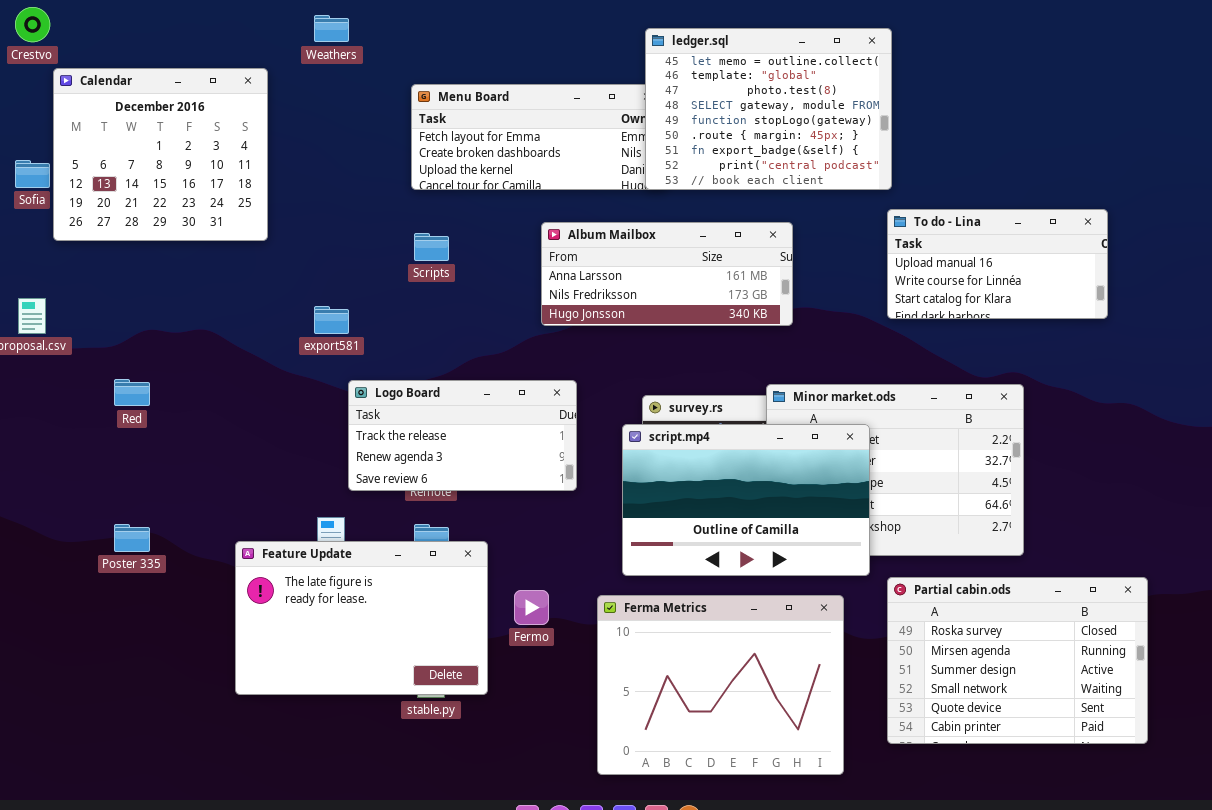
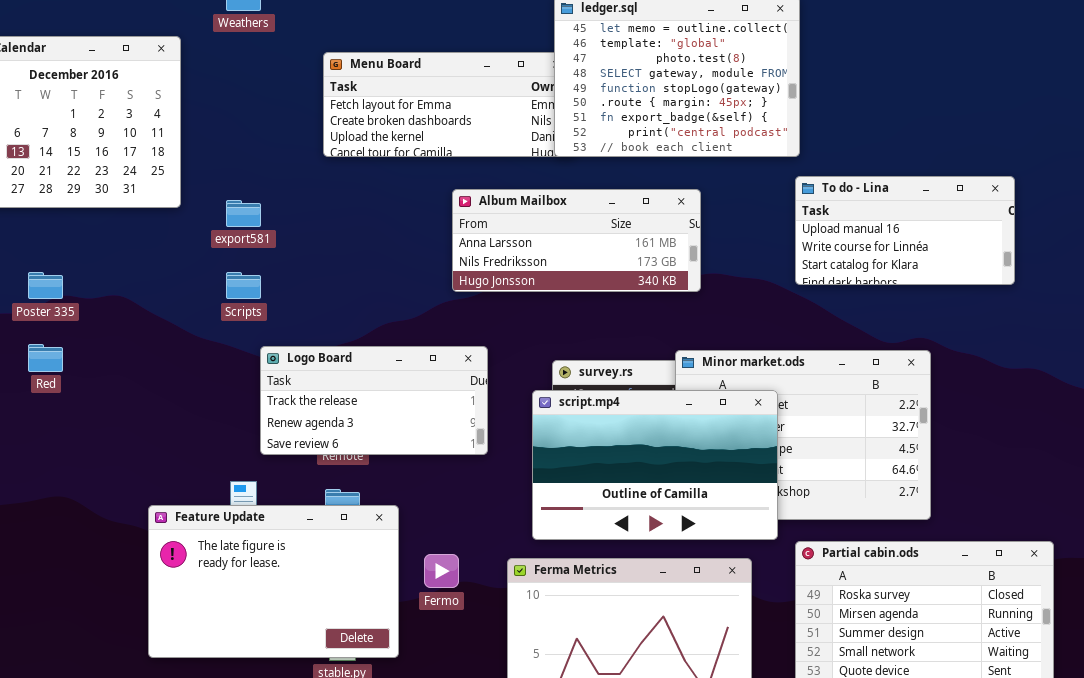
Scripts: [414,233,449,261] -> [226,272,261,299], moved
export581: [314,306,349,334] -> [226,200,261,227], moved
Poster 335: [114,524,150,552] -> [28,272,63,299], moved

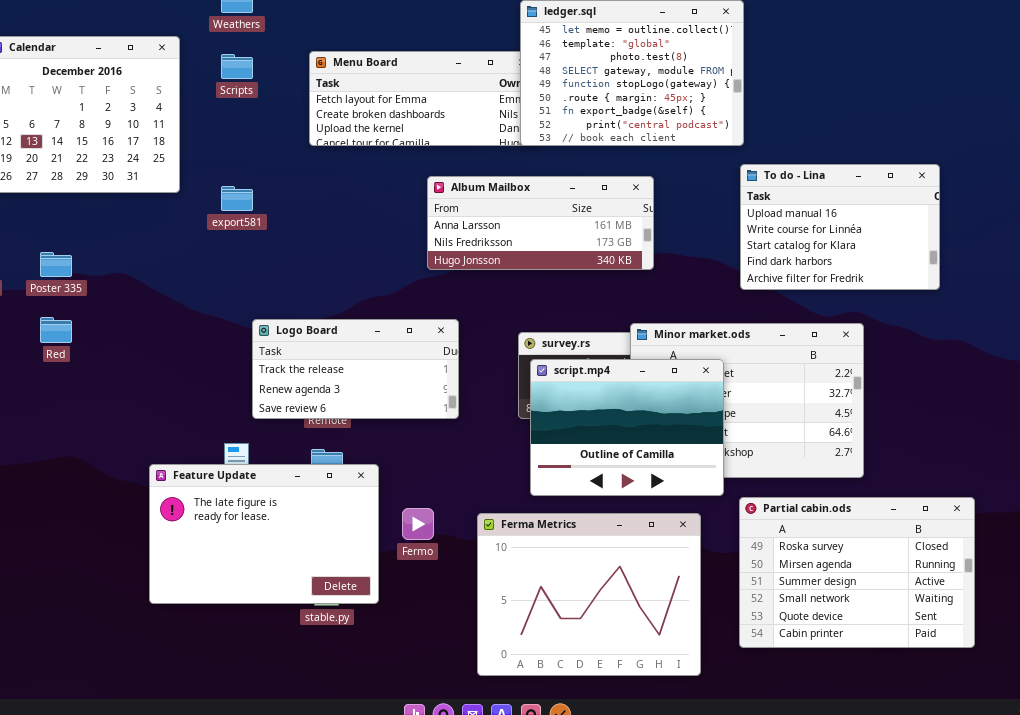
To do - Lina: [795,176,1015,285] -> [740,164,940,290], resized
Scripts: [226,272,261,299] -> [221,54,253,79], moved
script.mp4: [532,390,778,540] -> [530,359,724,496], resized

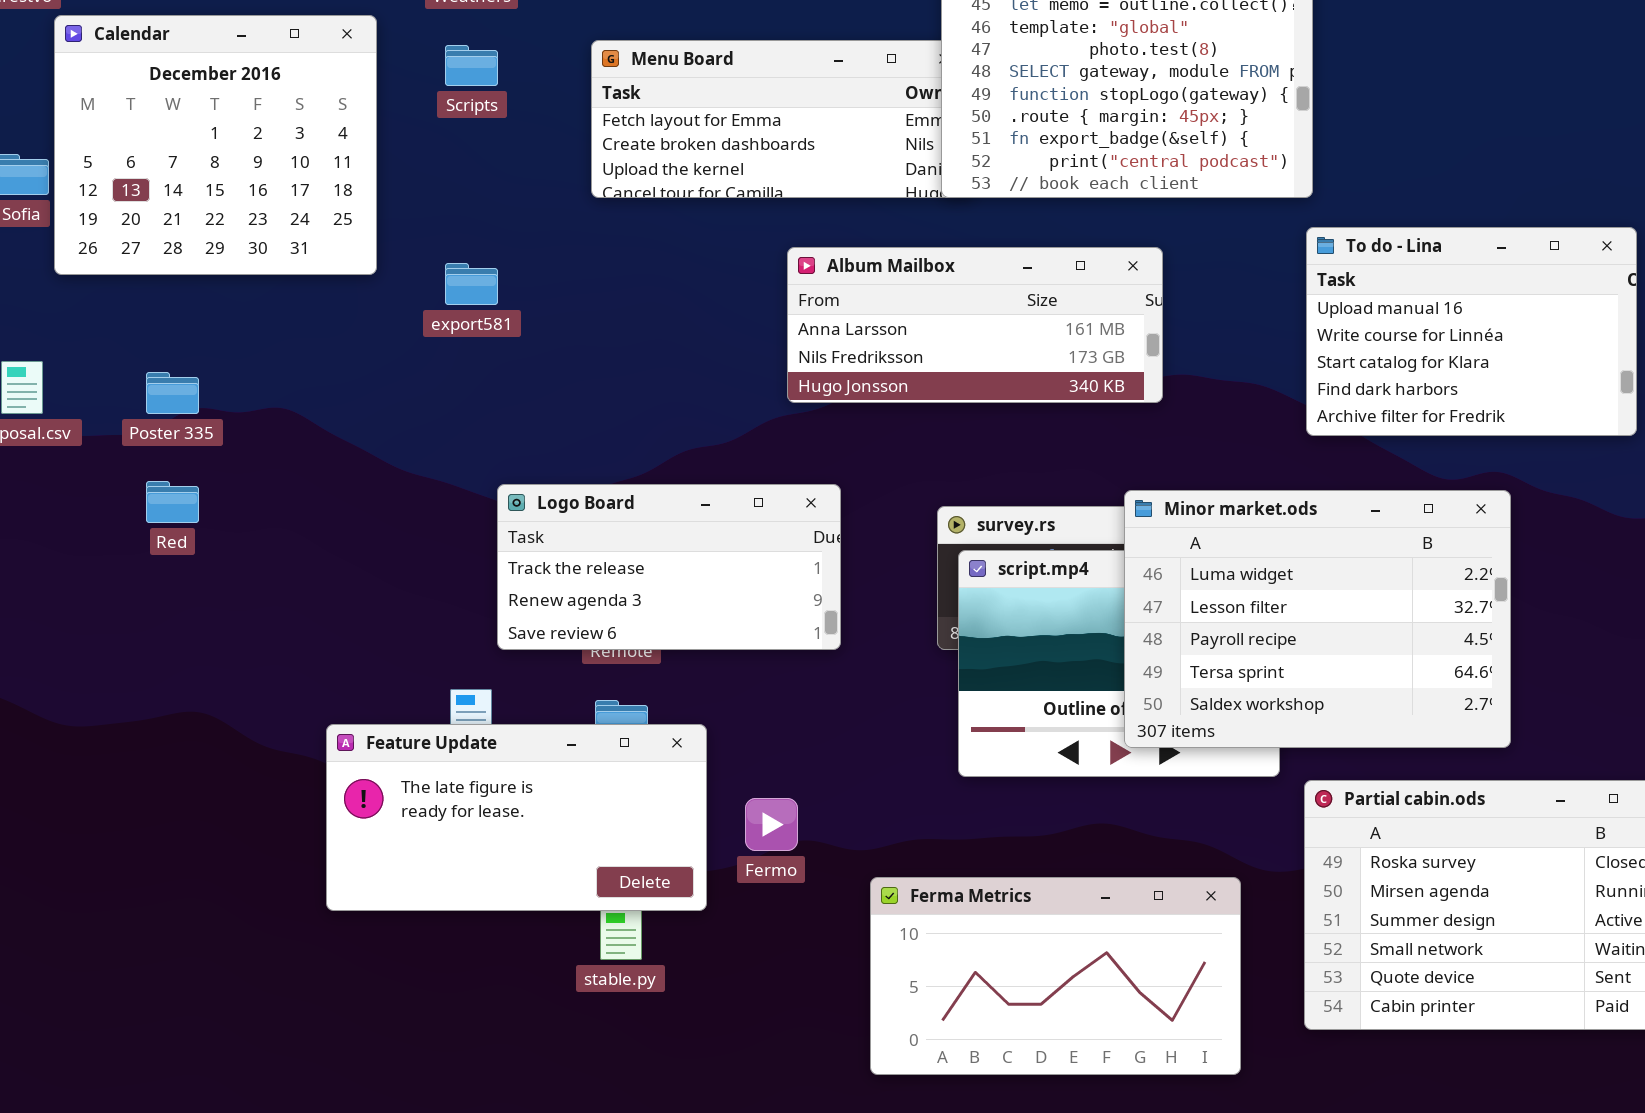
Minor market.ods: [630,323,864,478] -> [1124,490,1511,748], raised
Feature Update: [149,464,379,604] -> [326,724,707,911], resized
Ferma Metrics: [477,513,701,676] -> [870,877,1241,1075], resized

